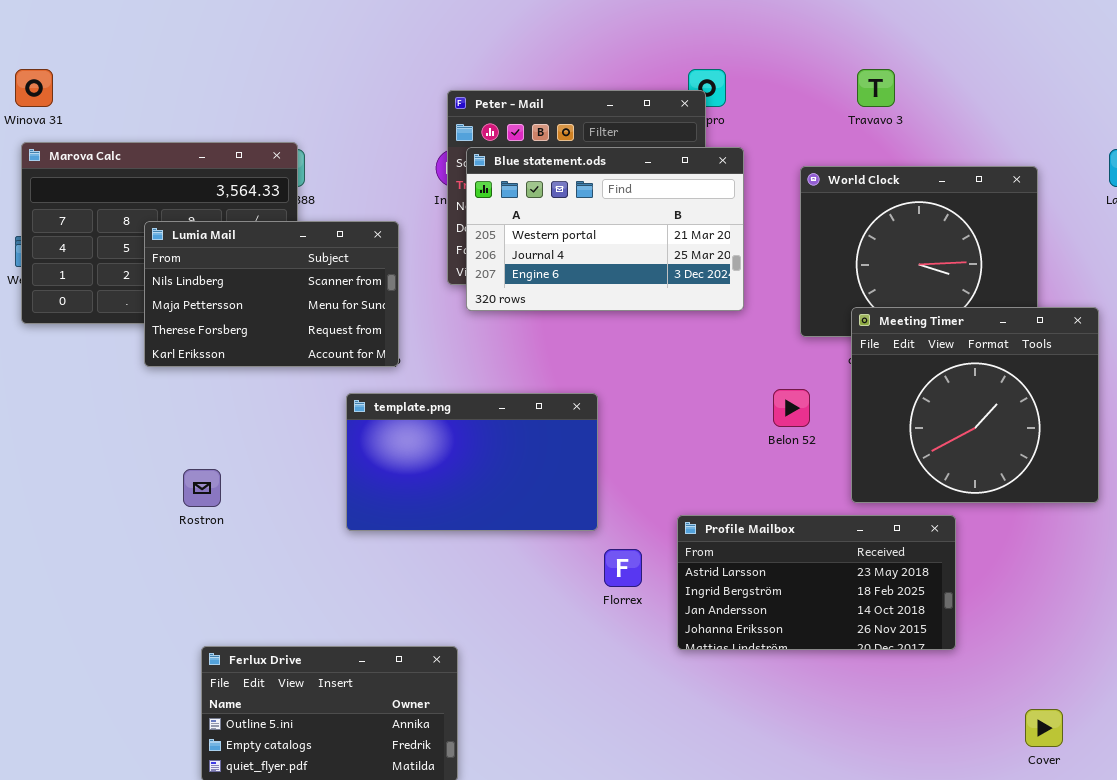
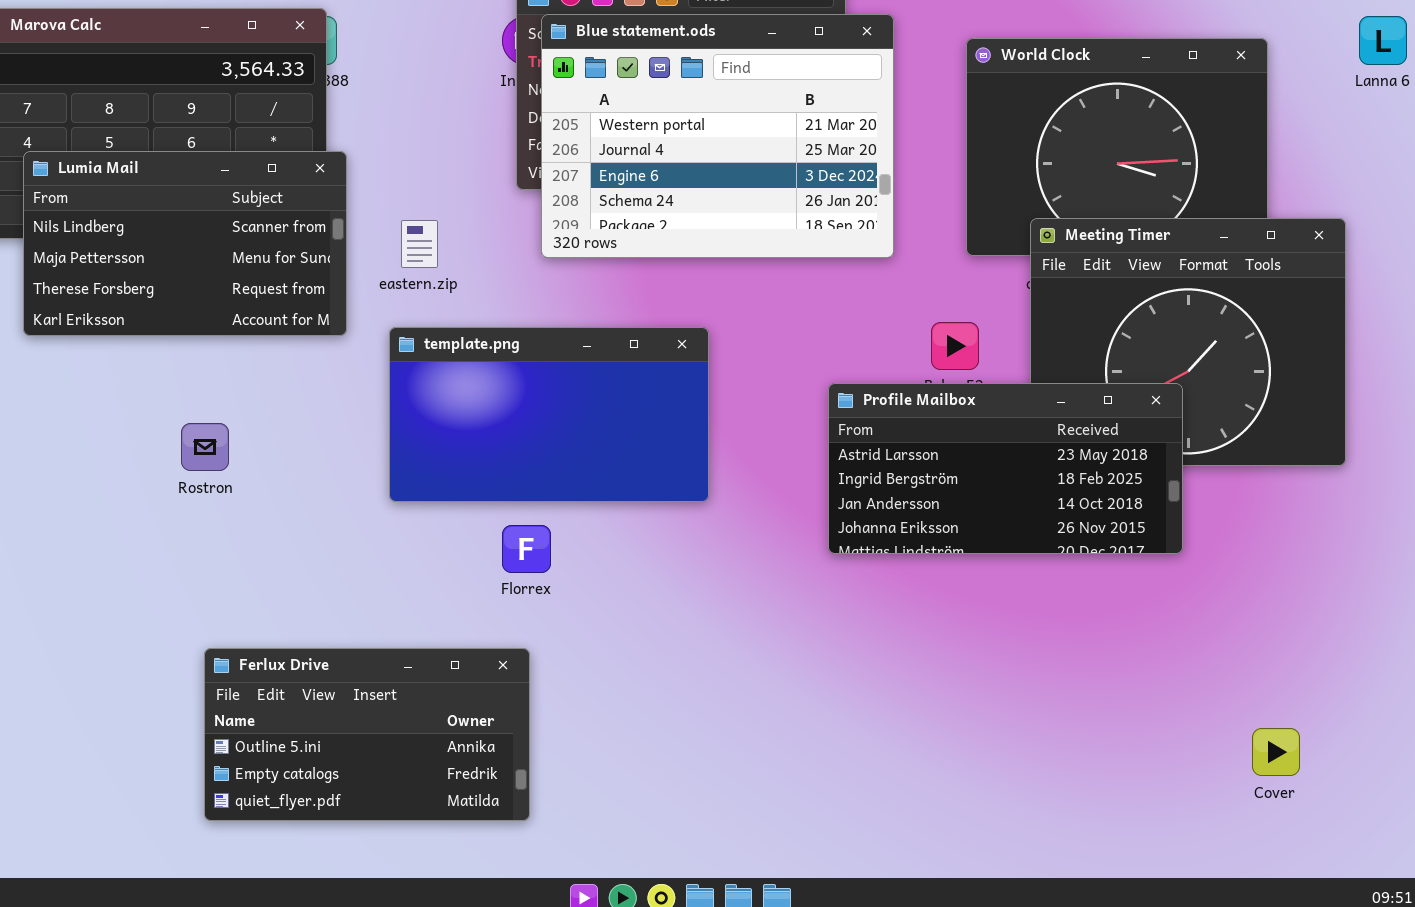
Blue statement.ods: [466,147,744,311] -> [541,14,894,258], resized
Lumia Mail: [144,221,399,367] -> [23,151,347,336], moved
Profile Mailbox: [677,515,956,650] -> [828,383,1183,554], moved
Florrex: [604,549,642,587] -> [502,525,551,573], moved

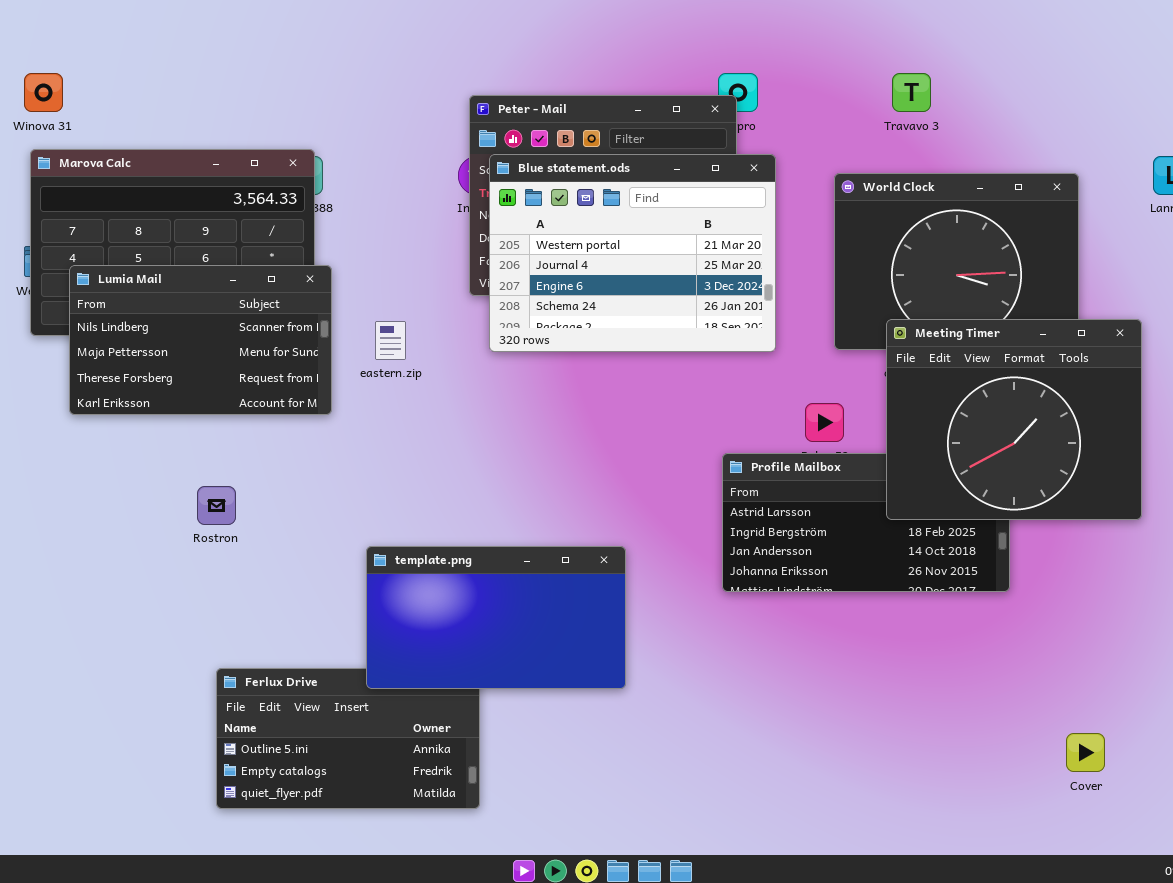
Meeting Timer: [1030,218,1346,466] -> [886,319,1142,520], raised
template.png: [389,327,709,502] -> [366,546,626,689], moved

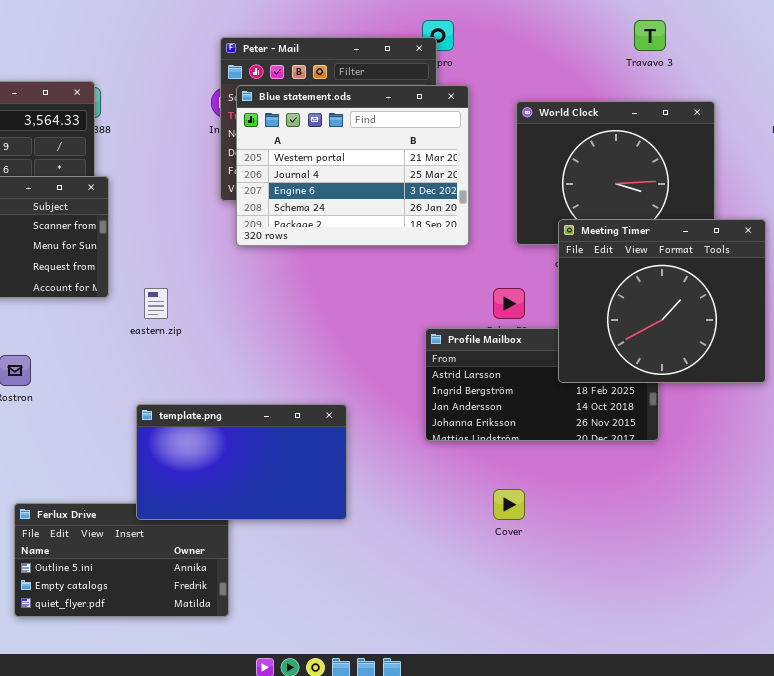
Travavo 3: [892,73,931,112] -> [634,20,666,51], moved
eastern.zip: [375,321,406,360] -> [144,288,168,319], moved
Cover: [1066,733,1105,772] -> [493,489,525,520], moved

